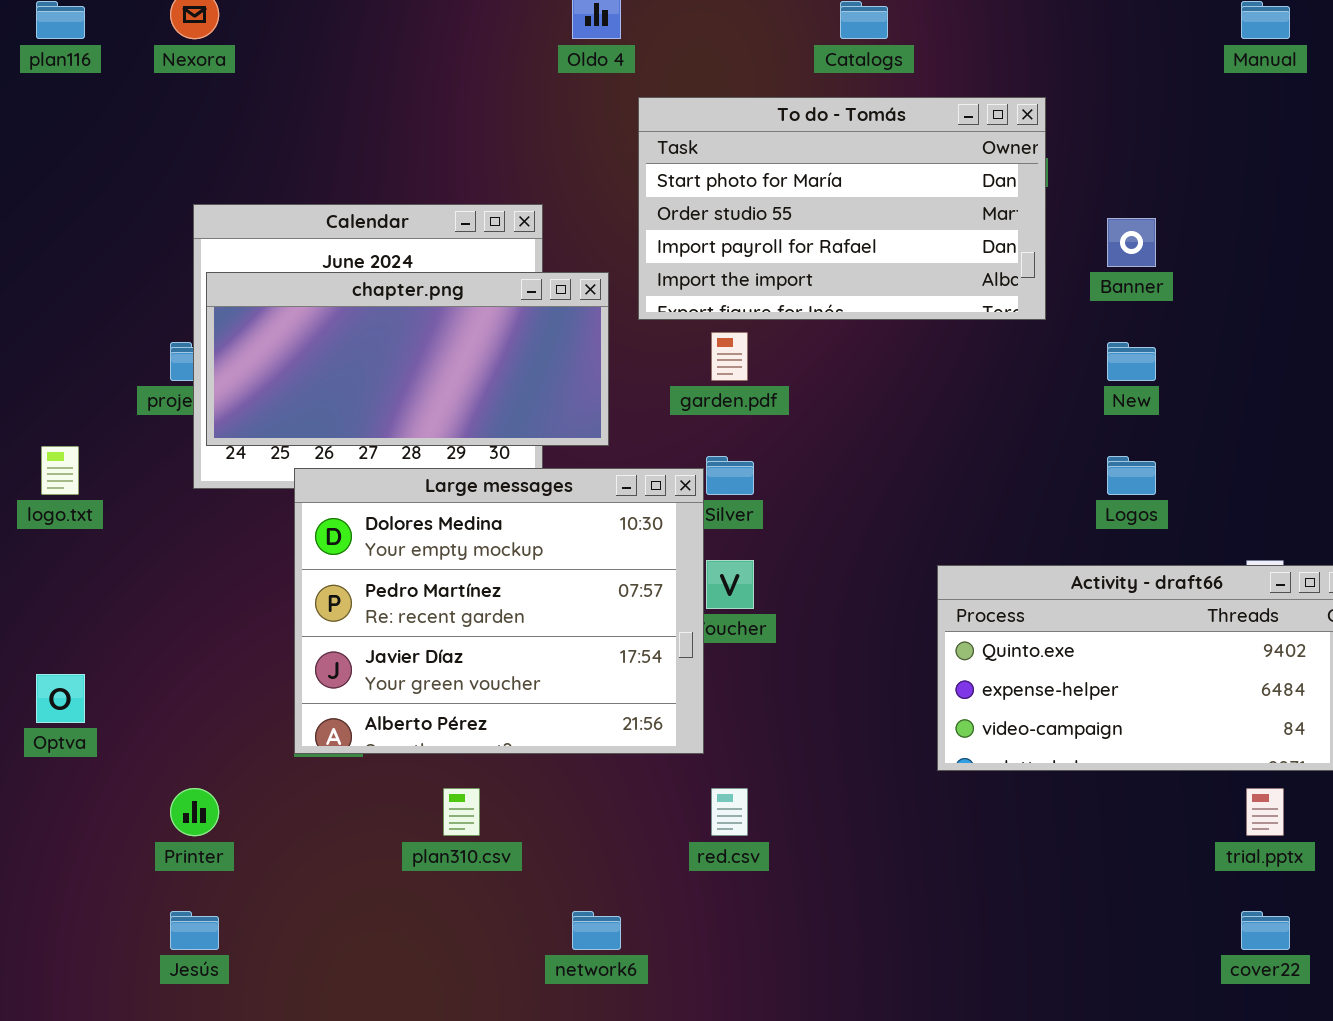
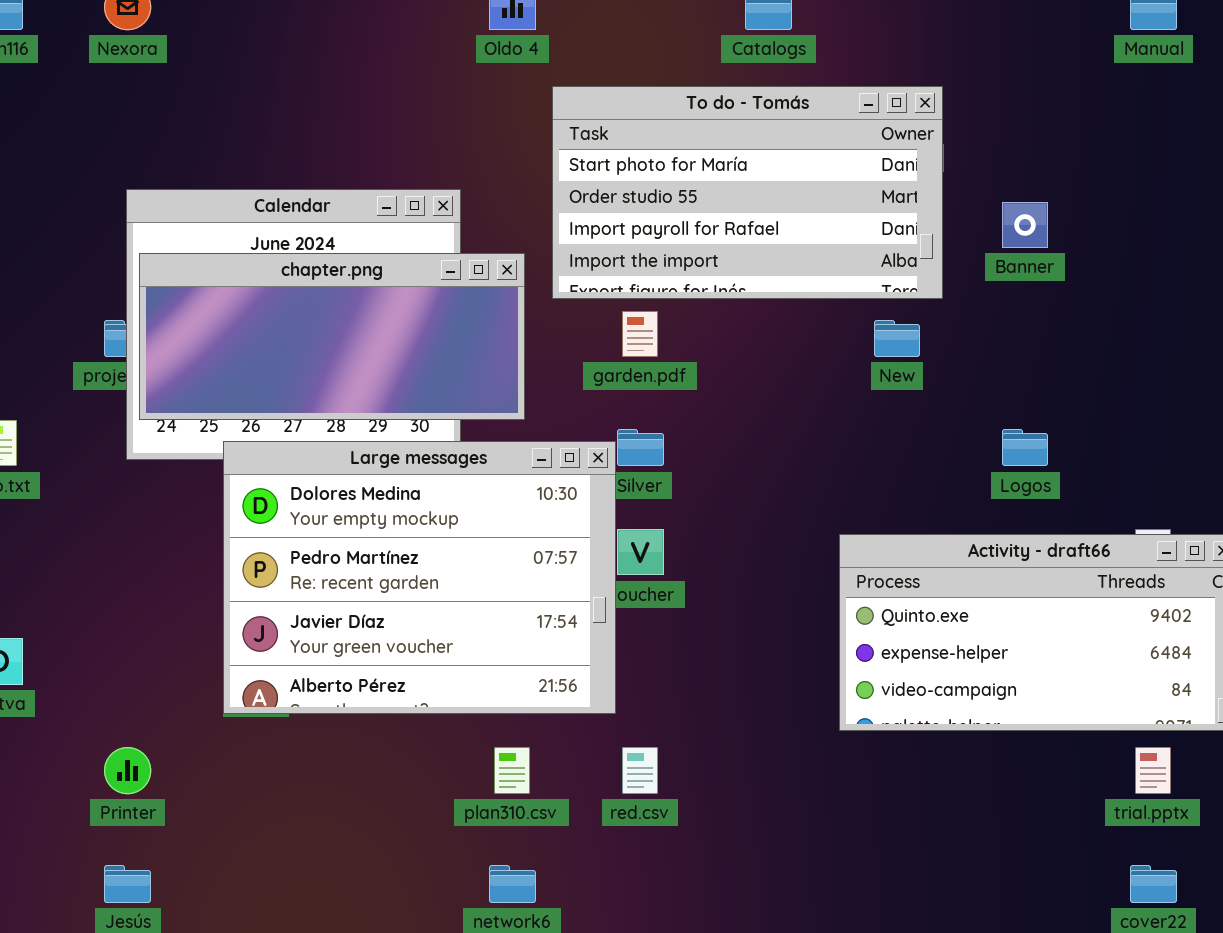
New: [1107,342,1156,381] -> [874,320,920,357], moved
plan310.csv: [443,788,480,836] -> [494,747,530,794], moved

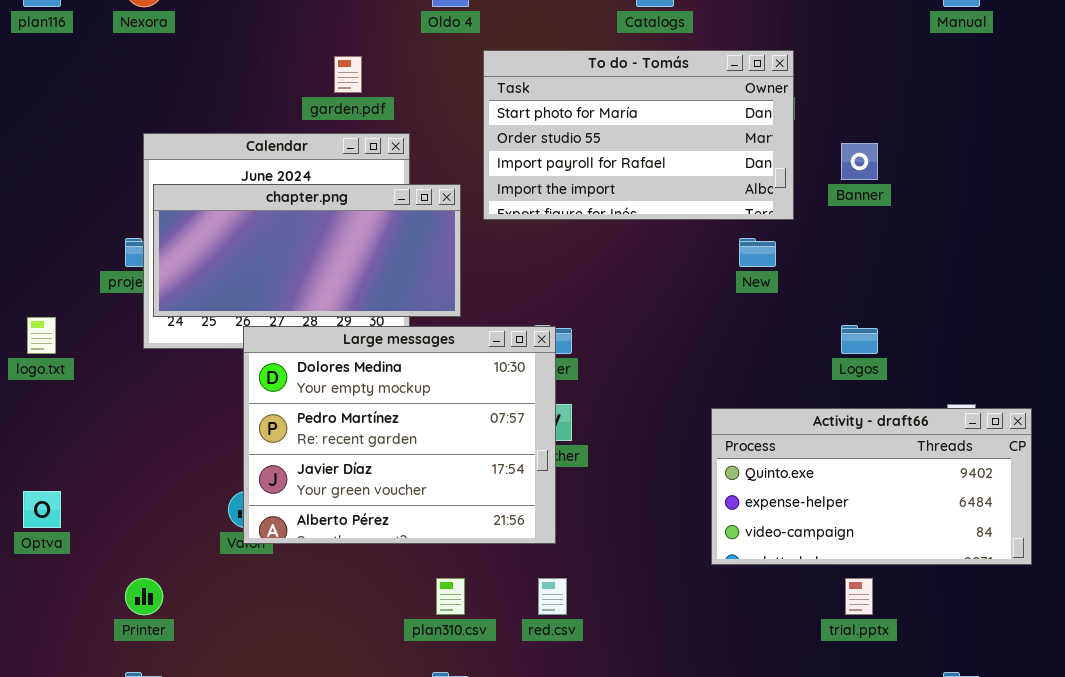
garden.pdf: [622,311,658,357] -> [334,56,362,93], moved
Large messages: [223,441,616,714] -> [243,326,556,544], moved
trial.pptx: [1135,747,1171,794] -> [845,578,873,615], moved

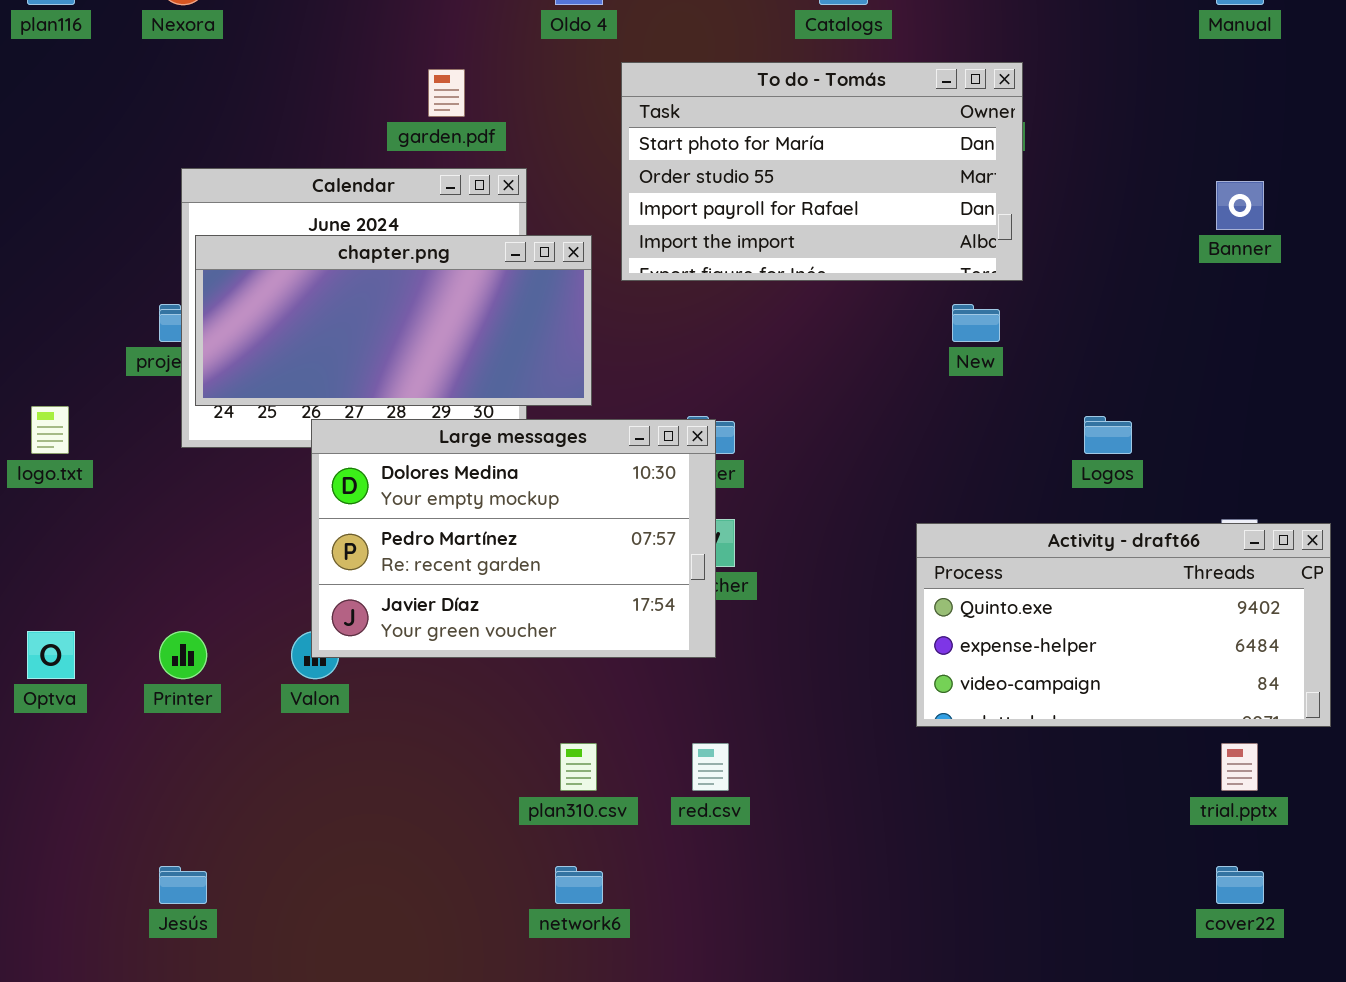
Banner: [841,143,878,180] -> [1216,181,1264,230], moved
Large messages: [243,326,556,544] -> [311,419,716,658], resized
Printer: [125,578,163,615] -> [159,631,207,679], moved
trial.pptx: [845,578,873,615] -> [1221,743,1258,791], moved

